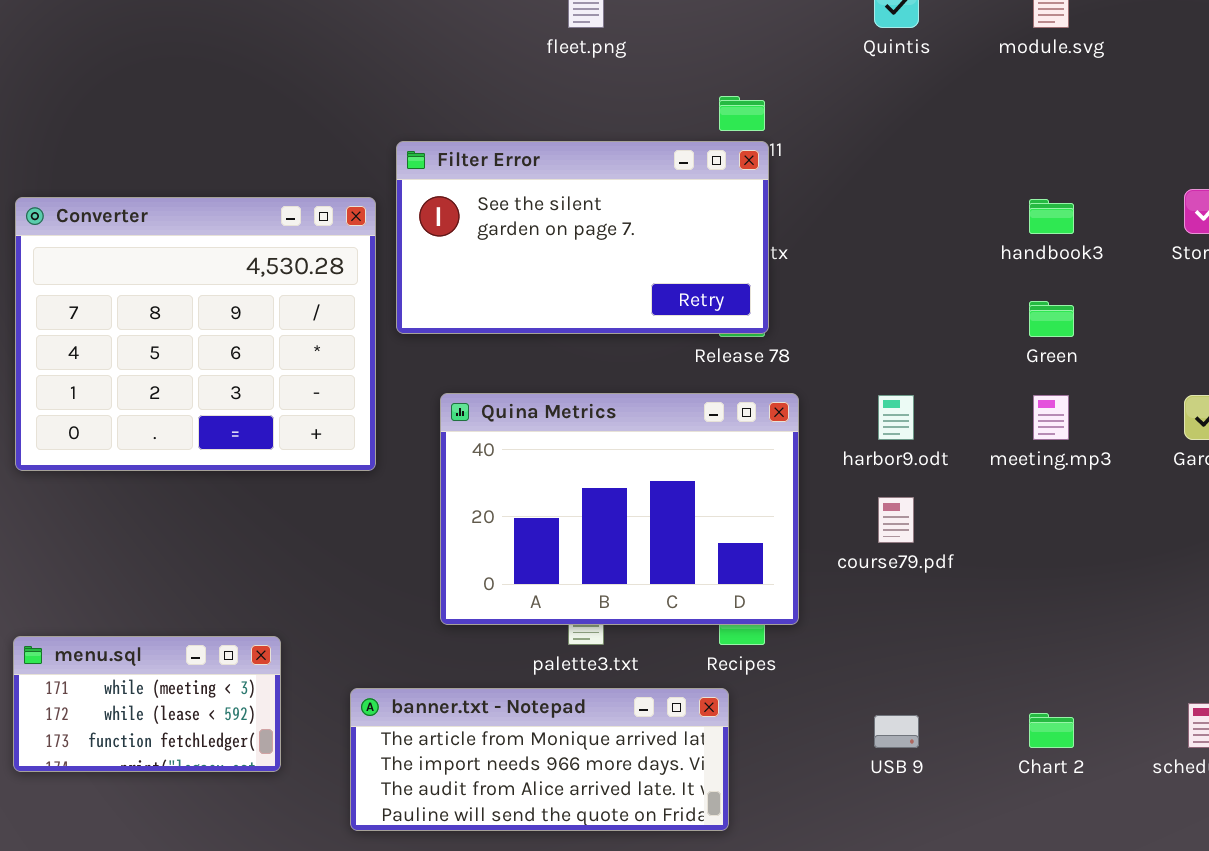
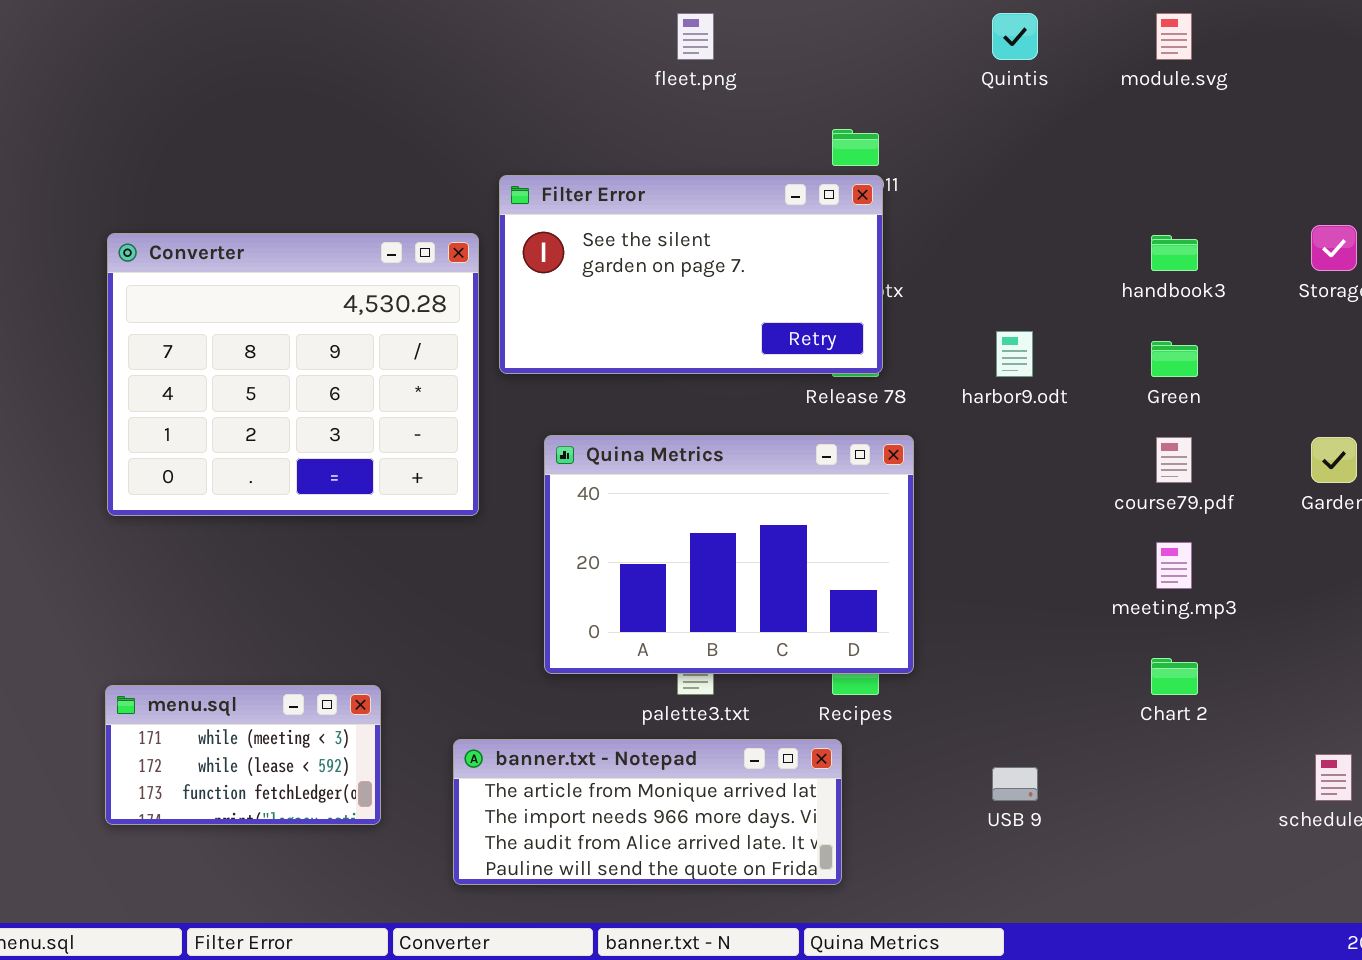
harbor9.odt: [878,395,914,440] -> [996,331,1033,377], moved
meeting.mp3: [1033,395,1069,440] -> [1156,542,1192,589], moved
course79.pdf: [878,497,914,543] -> [1156,437,1192,483], moved
Chart 2: [1029,713,1074,748] -> [1151,658,1198,695], moved

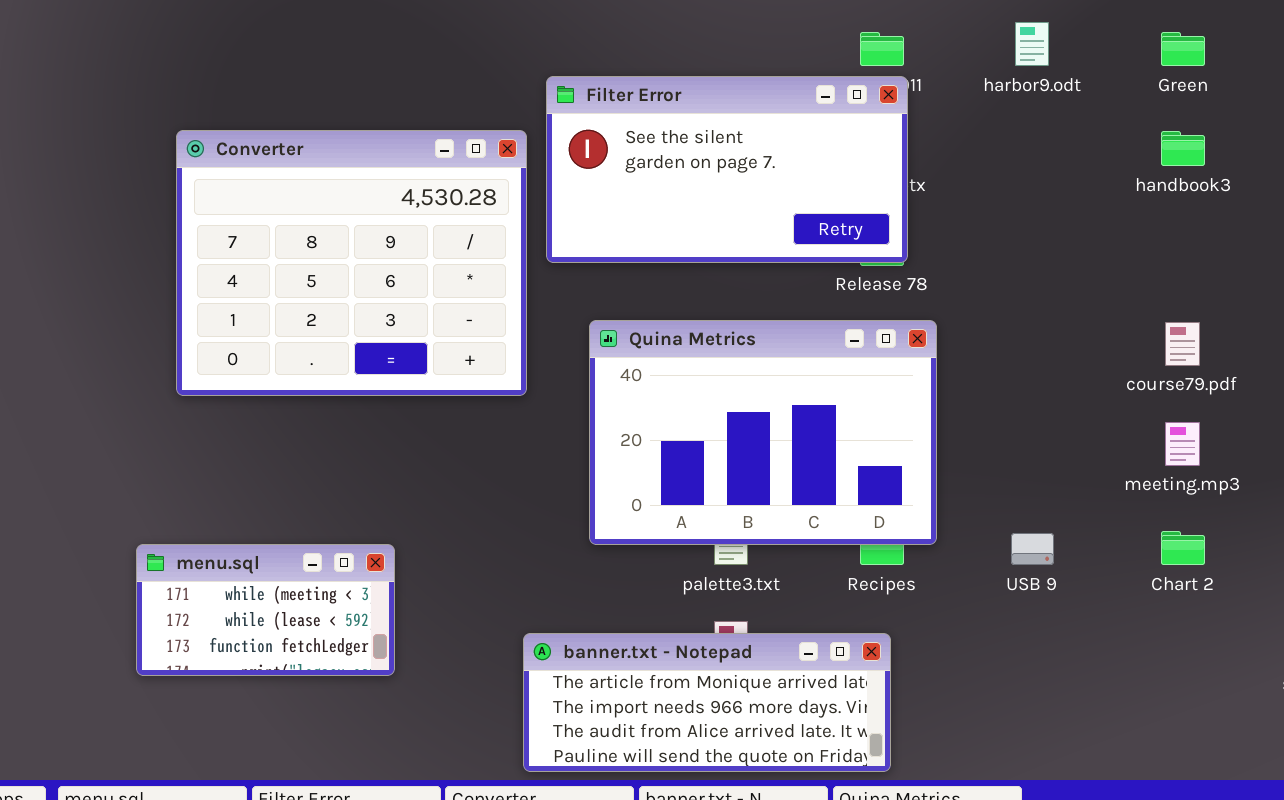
harbor9.odt: [996,331,1033,377] -> [1015,22,1049,66], moved
Green: [1151,341,1198,377] -> [1161,32,1205,66], moved
menu.sql: [105,685,381,825] -> [136,544,395,676], moved
banner.txt - Notepad: [453,739,842,885] -> [523,633,891,772], moved
USB 9: [992,767,1038,801] -> [1011,533,1054,565], moved

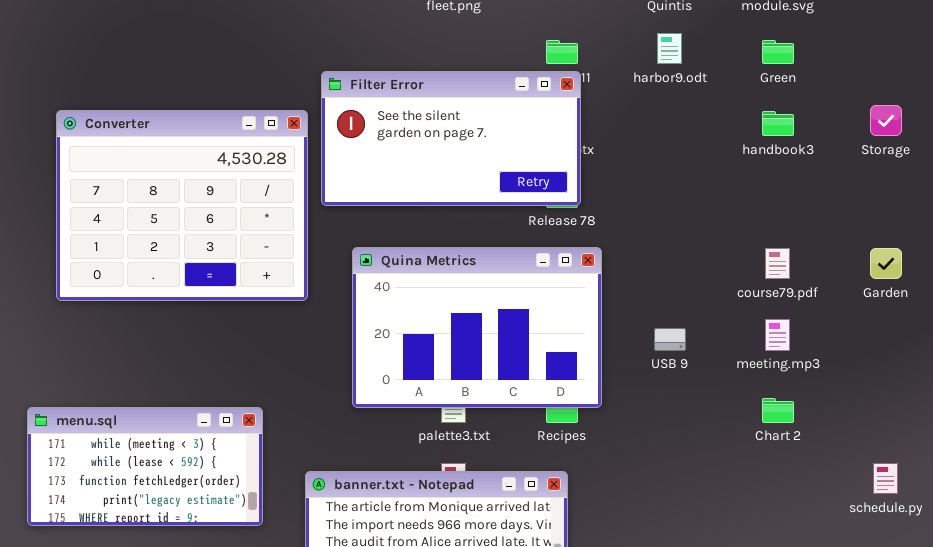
USB 9: [1011,533,1054,565] -> [654,328,686,351], moved
menu.sql: [136,544,395,676] -> [27,407,263,526], resized

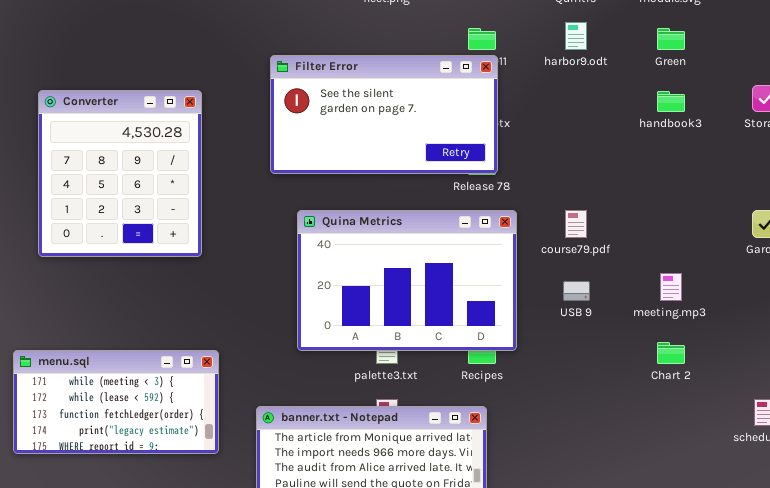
Converter: [56,110,308,301] -> [38,90,202,257], resized
course79.pdf: [765,248,790,279] -> [565,210,587,238], moved

